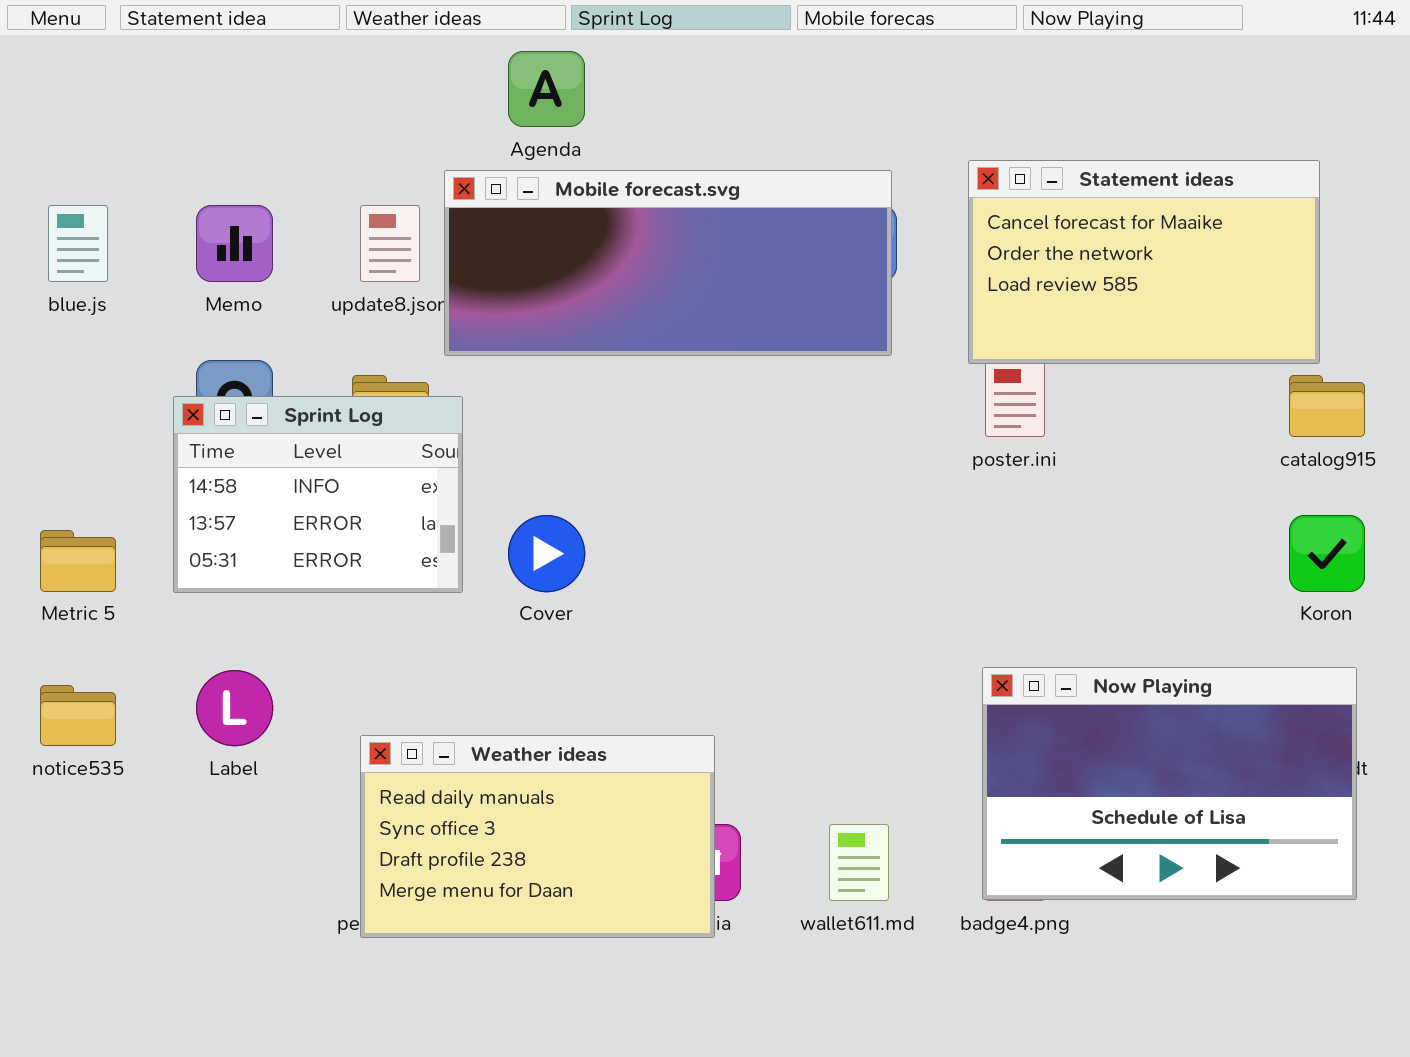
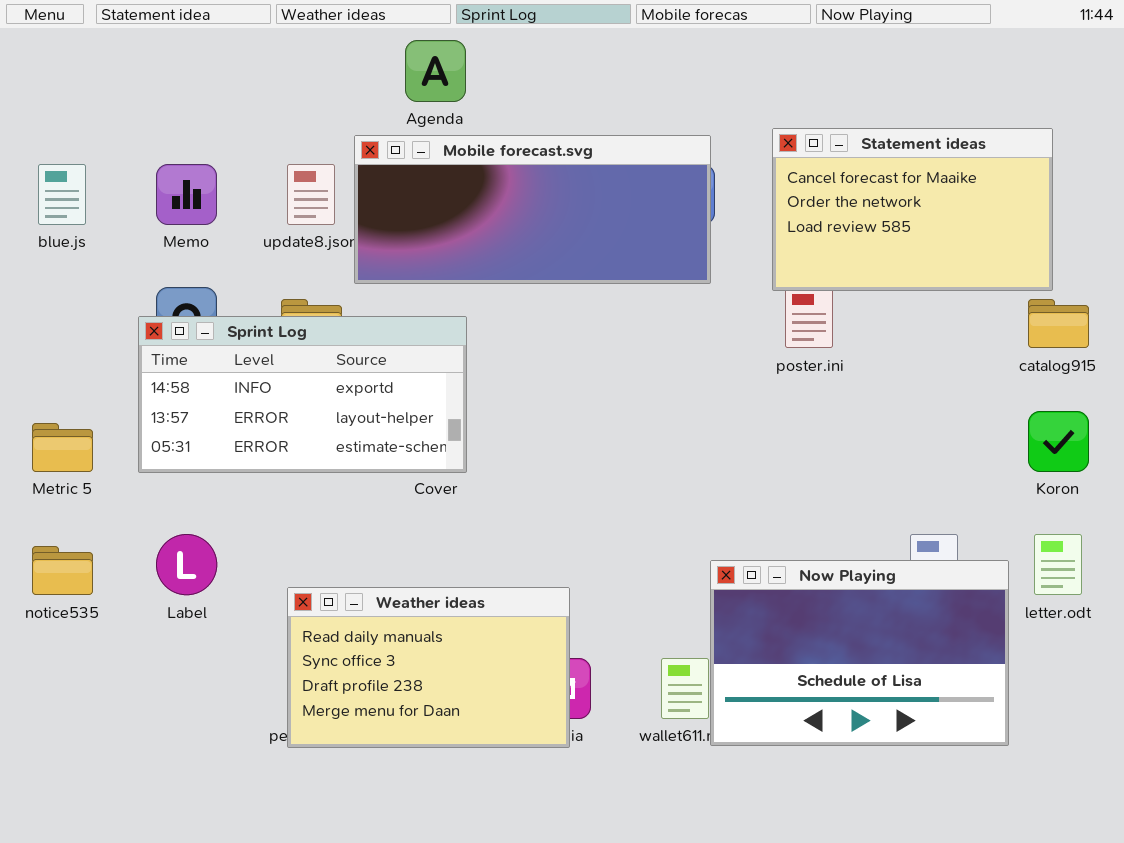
Sprint Log: [173,396,463,593] -> [138,316,467,473], resized
Now Playing: [982,667,1357,900] -> [710,560,1009,746], moved

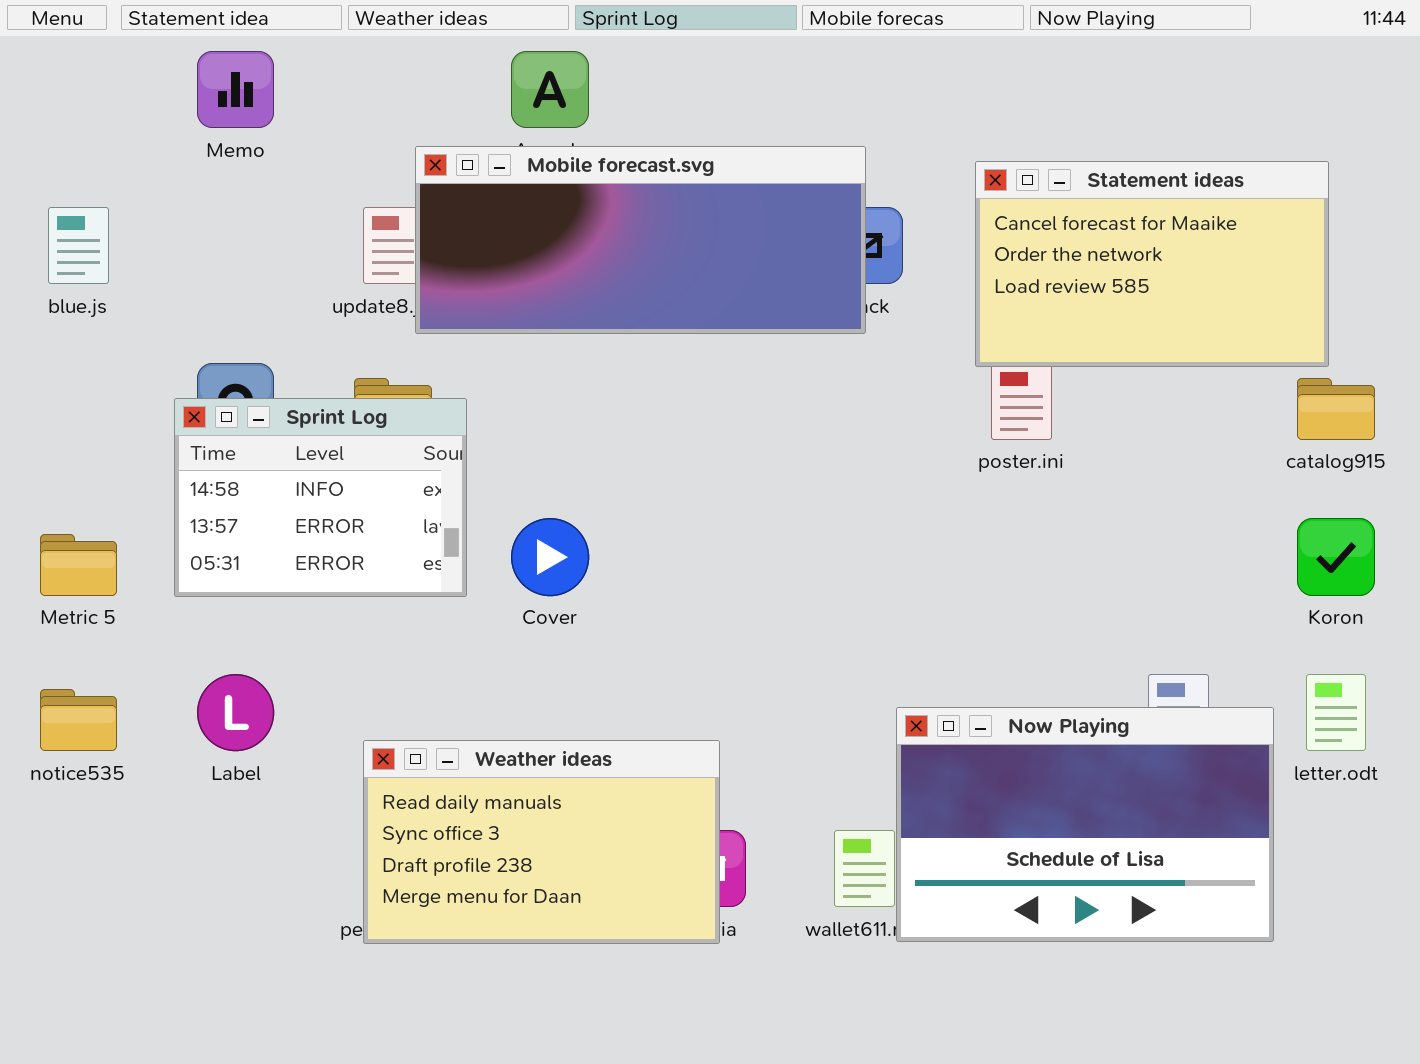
Mobile forecast.svg: [354,135,711,284] -> [415,146,866,334], moved
Memo: [156,164,217,225] -> [197,51,274,128], moved
Sprint Log: [138,316,467,473] -> [174,398,467,597], resized

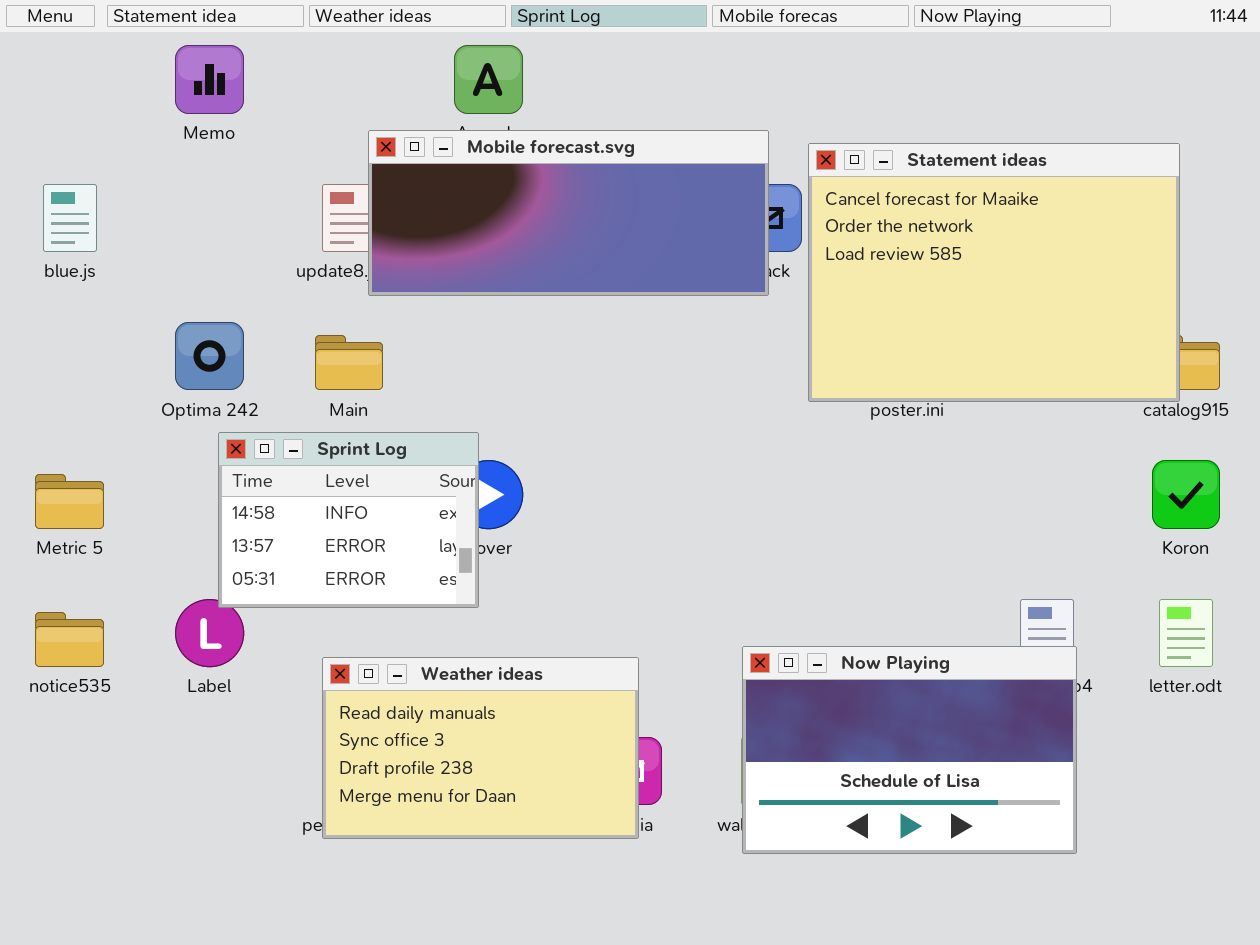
Statement ideas: [975,161,1329,367] -> [808,143,1180,402], resized
Sprint Log: [174,398,467,597] -> [218,432,479,608], moved
Now Playing: [896,707,1274,942] -> [742,646,1077,854], moved

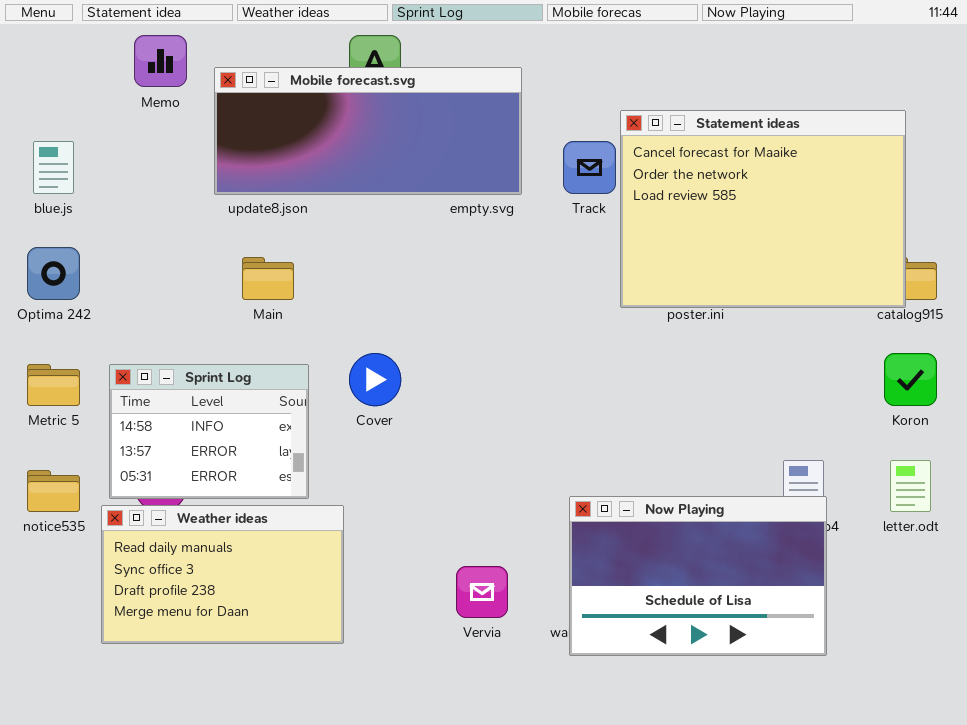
Mobile forecast.svg: [368,130,769,296] -> [214,67,522,195], moved
Optima 242: [175,322,244,390] -> [27,247,80,300], moved
Sprint Log: [218,432,479,608] -> [109,364,309,499], moved
Weather ideas: [322,657,639,839] -> [101,505,344,644], moved

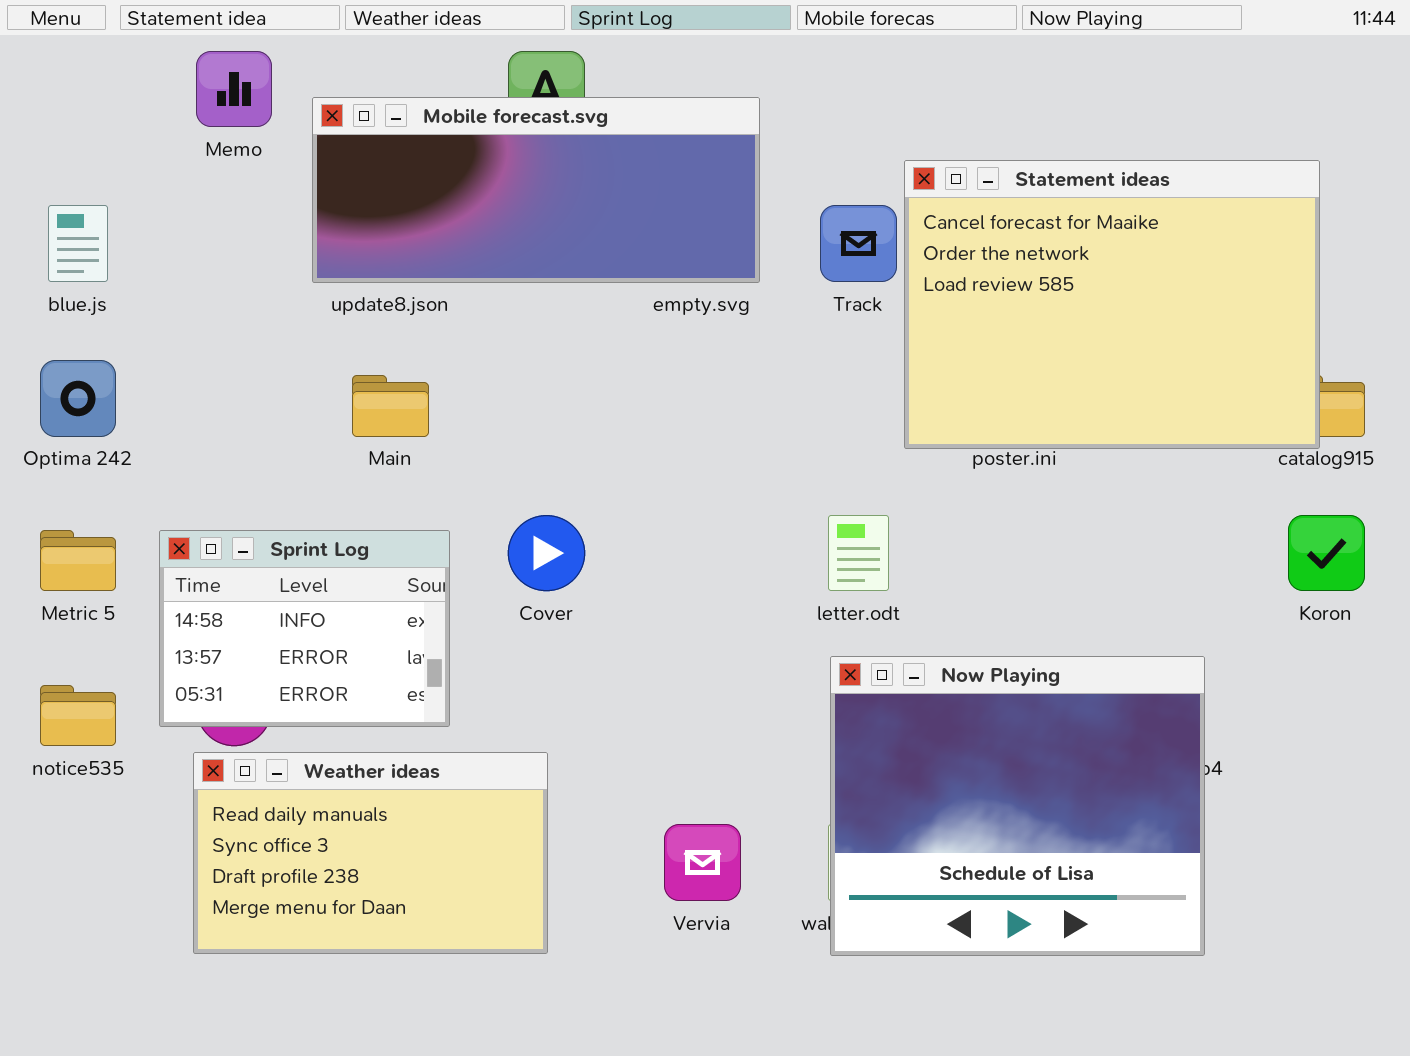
letter.odt: [890,460,931,512] -> [828,515,889,591], moved
Now Playing: [569,496,827,656] -> [830,656,1205,956], resized
Weather ideas: [101,505,344,644] -> [193,752,548,954], moved

